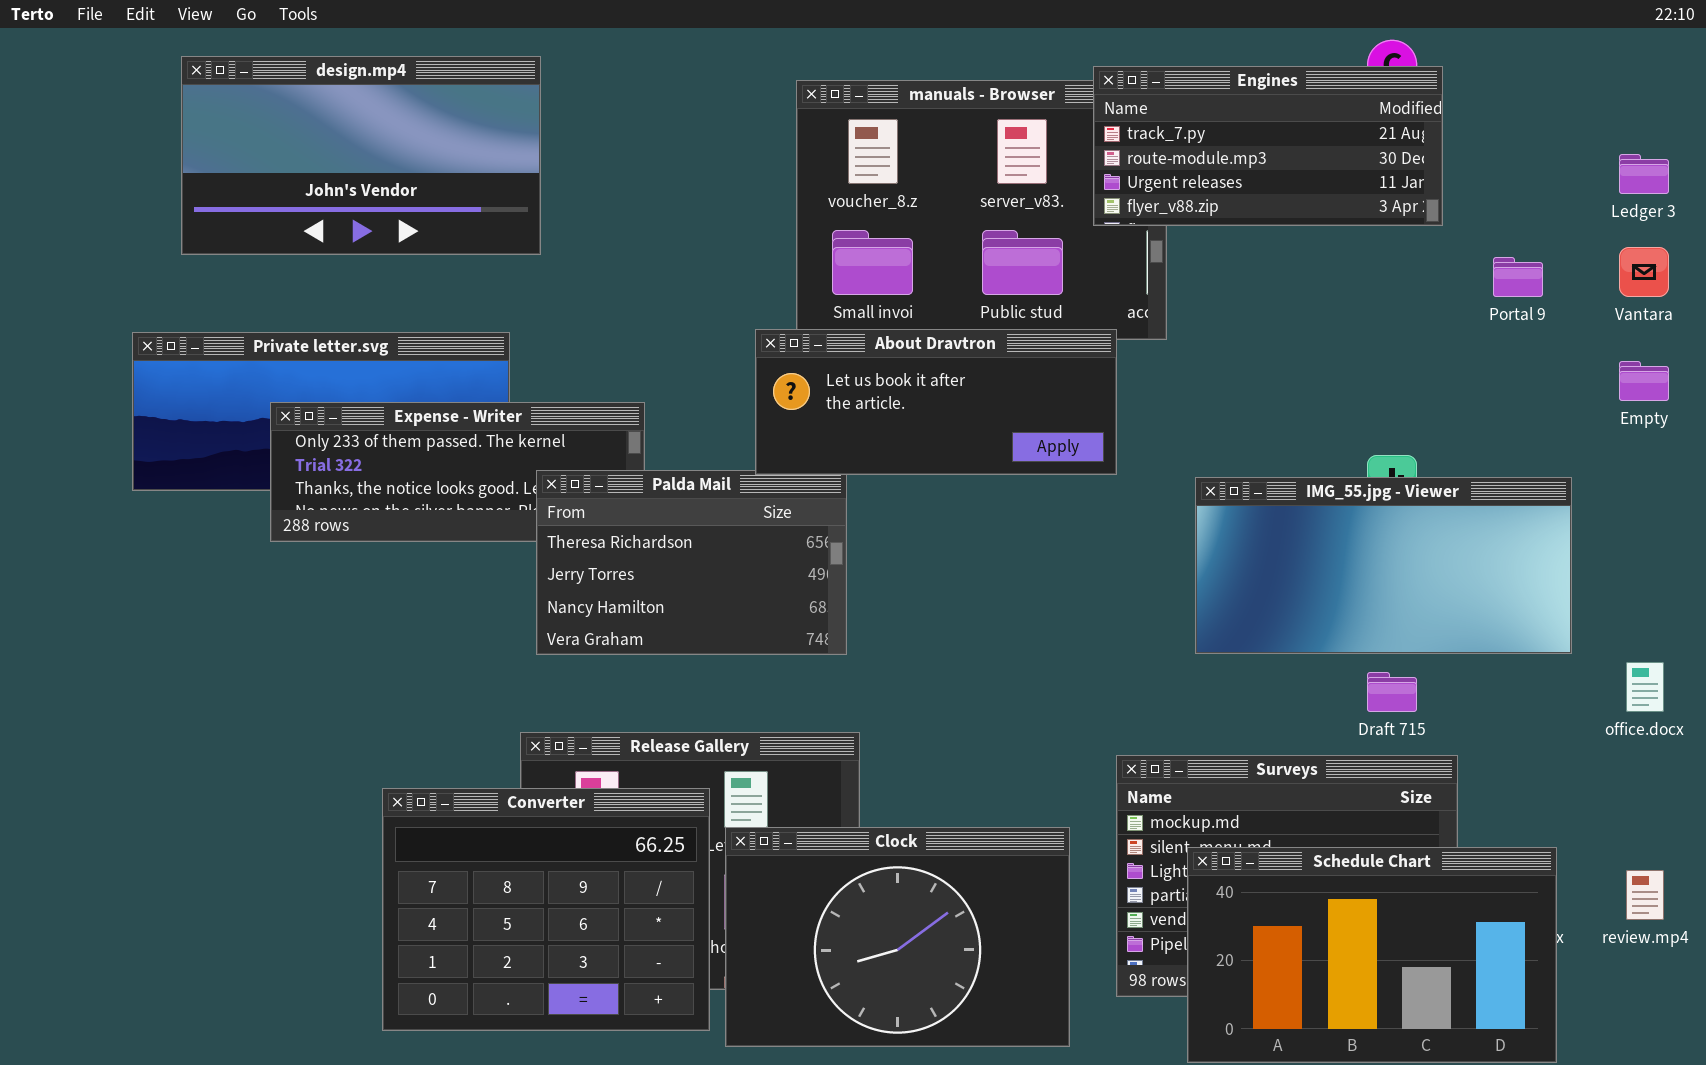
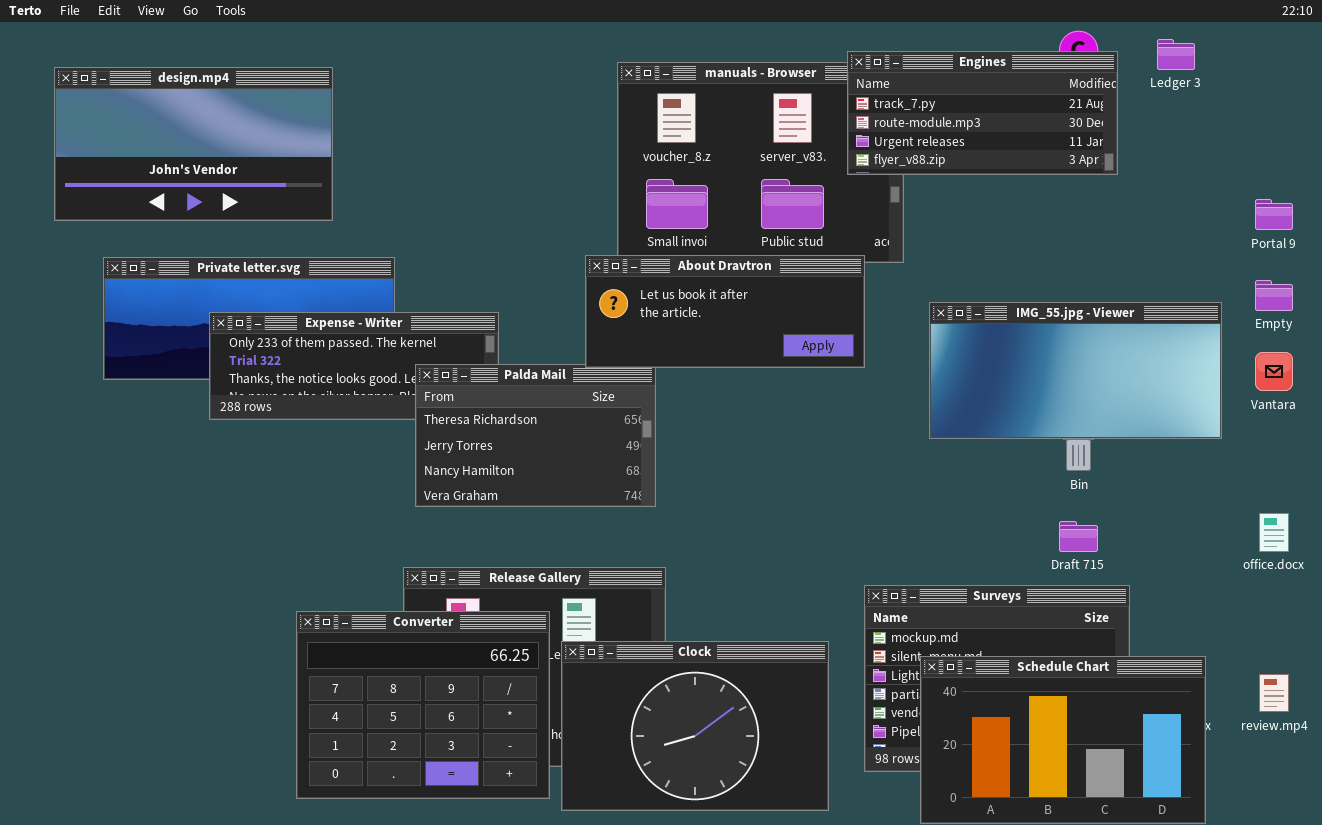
design.mp4: [181,56,541,255] -> [54,67,333,221], moved
Ledger 3: [1619,154,1669,194] -> [1157,39,1195,70], moved
Vantara: [1619,247,1669,297] -> [1255,352,1293,391], moved
Portal 9: [1493,257,1543,297] -> [1255,199,1293,230], moved
IMG_55.jpg - Viewer: [1195,477,1572,654] -> [929,302,1222,439], moved

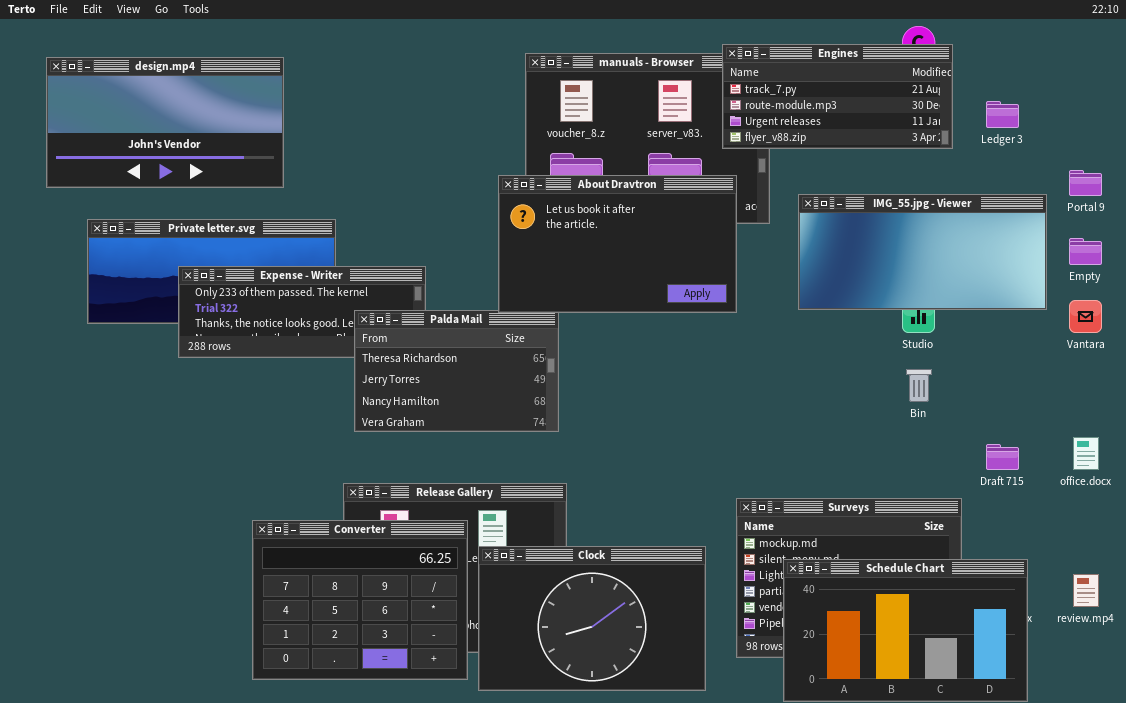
Ledger 3: [1157,39,1195,70] -> [986,101,1019,128], moved
About Dravtron: [585,255,865,368] -> [498,175,737,313], resized
IMG_55.jpg - Viewer: [929,302,1222,439] -> [798,194,1047,310], moved
Draft 715: [1059,521,1098,552] -> [986,444,1019,470], moved

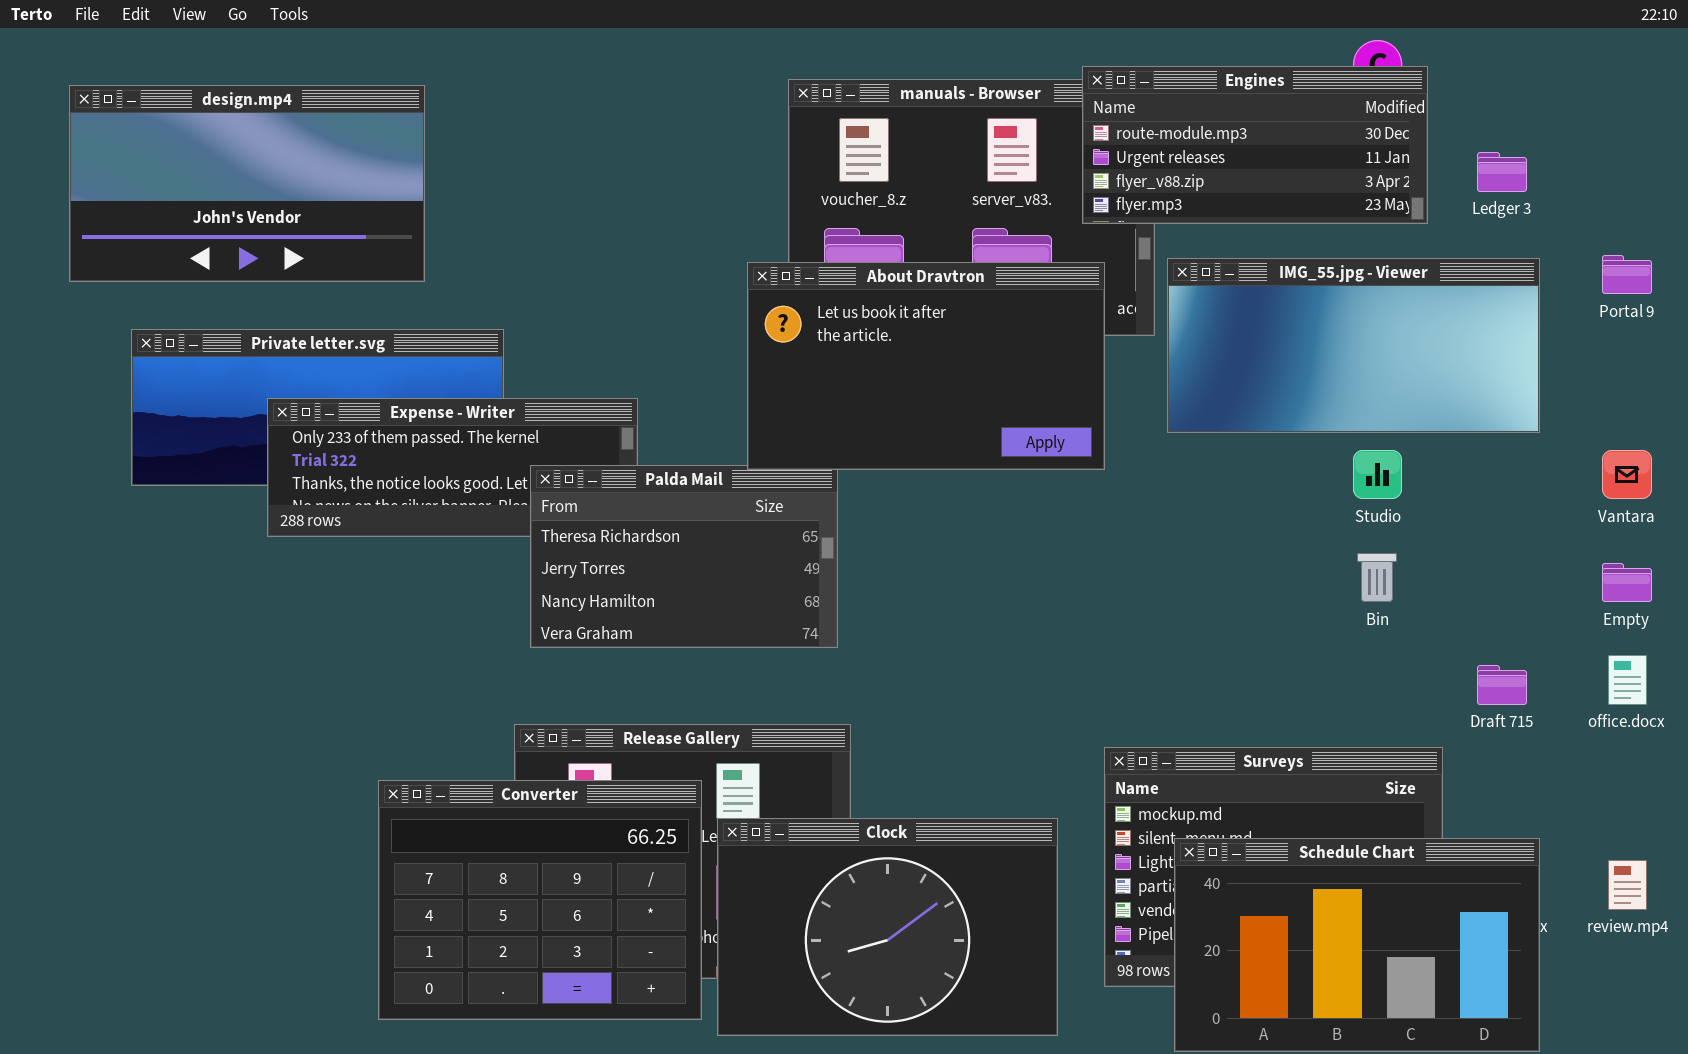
Engines: [722,44,953,149] -> [1082,66,1428,224], scrolled down 1 row
IMG_55.jpg - Viewer: [798,194,1047,310] -> [1167,258,1540,433], moved
Empty: [1069,238,1102,265] -> [1602,563,1652,602], moved

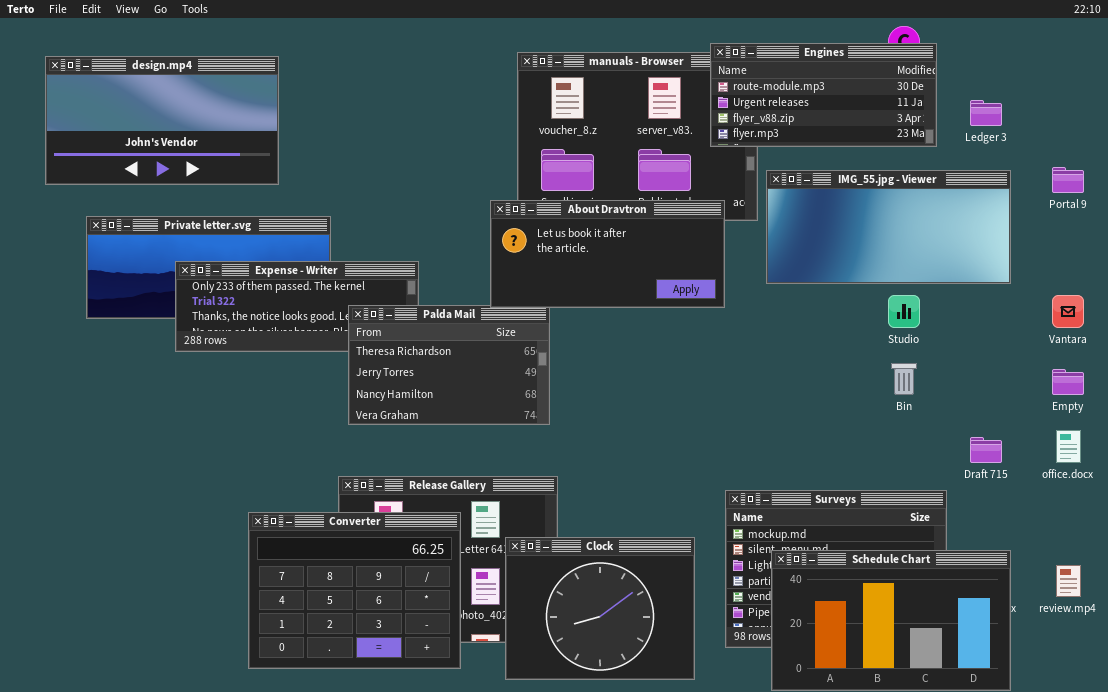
About Dravtron: [747,262,1105,470] -> [490,200,725,308], resized
Clock: [717,818,1058,1036] -> [505,537,695,680], resized

